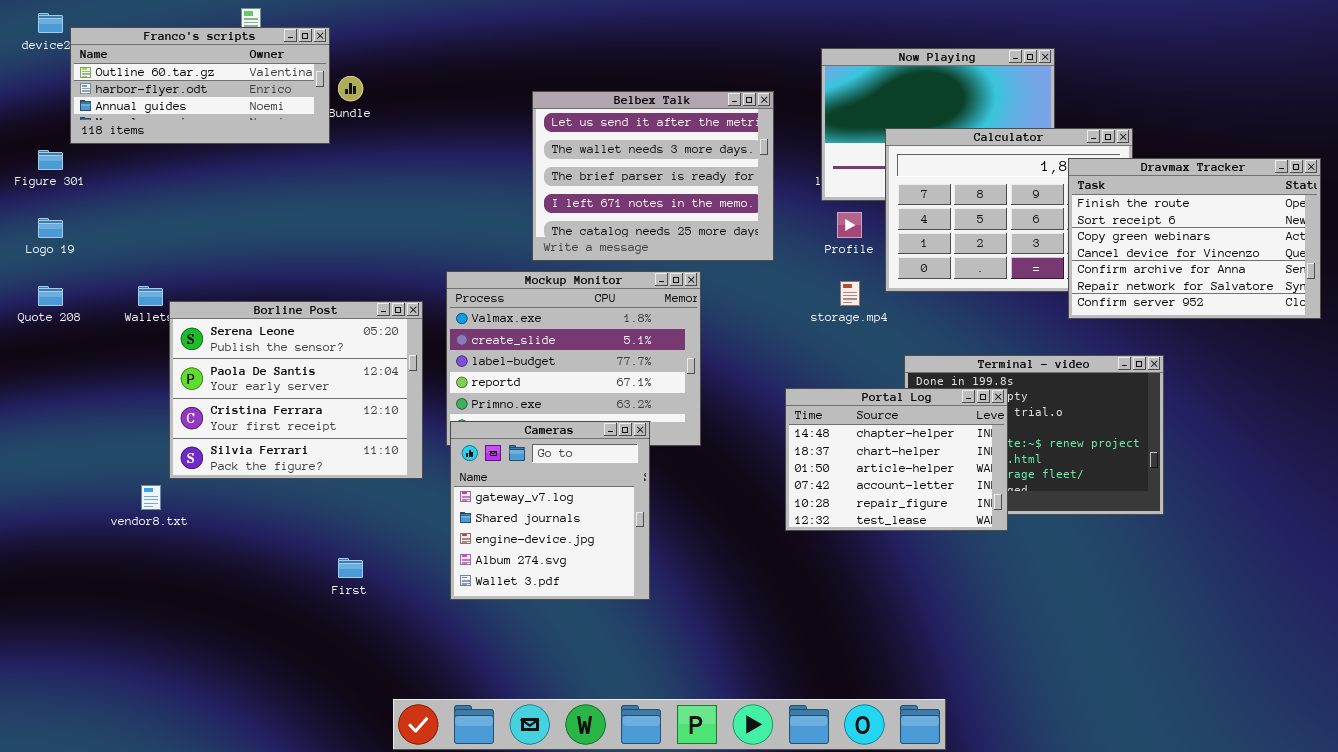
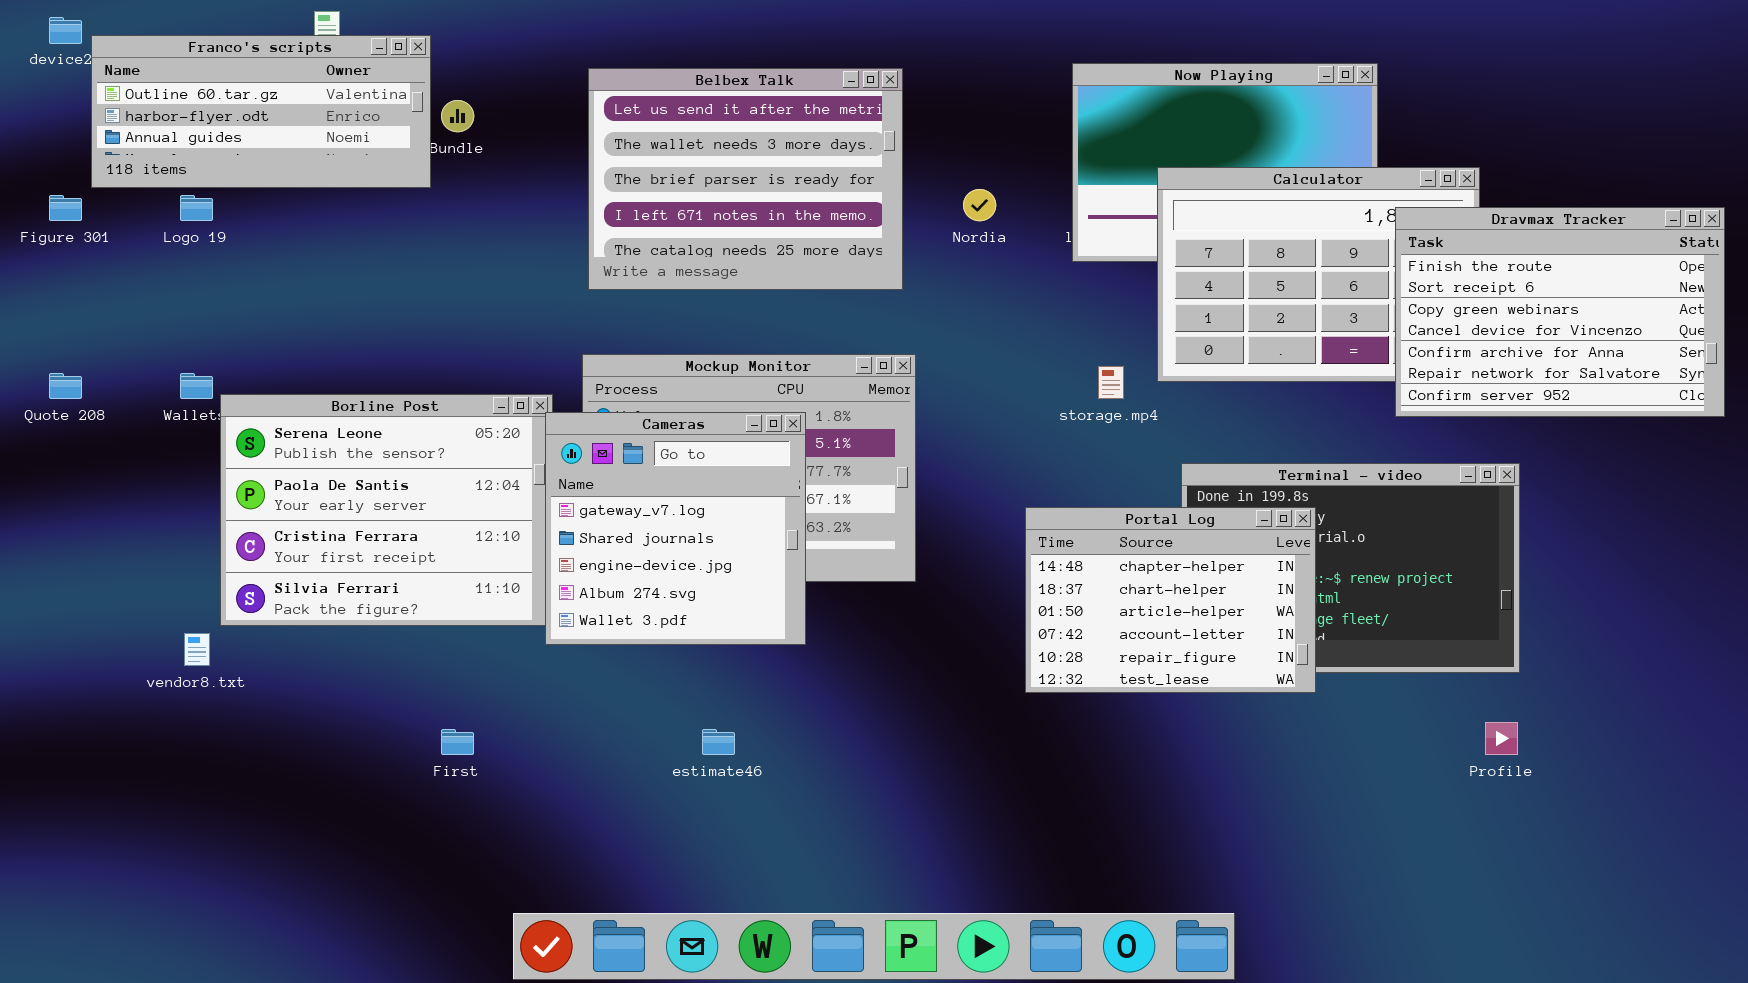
Belbex Talk: [532,91,774,261] -> [588,68,903,290], moved
Profile: [837,212,862,238] -> [1485,722,1518,755], moved
Logo 19: [38,218,63,238] -> [180,195,213,221], moved
Cameras: [450,421,650,600] -> [545,412,806,645], moved

